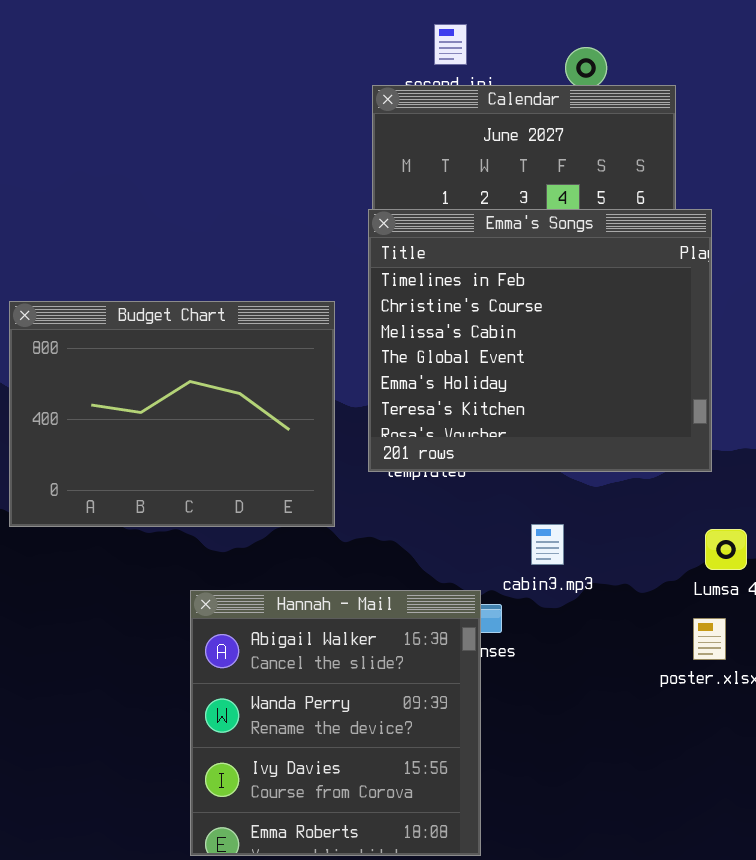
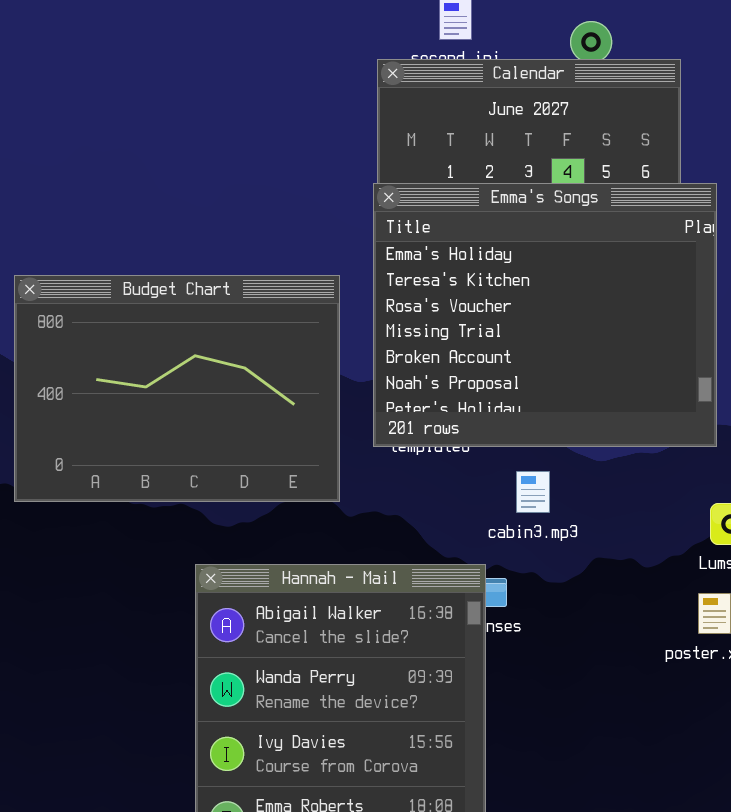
Emma's Songs: [368,209,712,472] -> [373,183,717,447], scrolled down 4 rows
cabin3.mp3: [531,524,564,565] -> [516,471,550,513], moved

